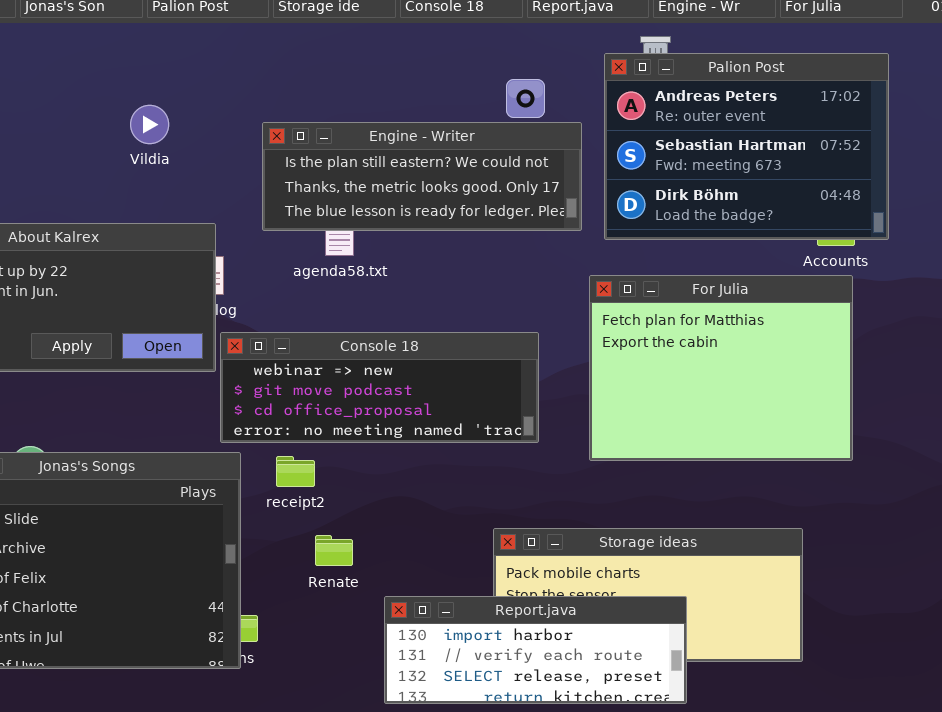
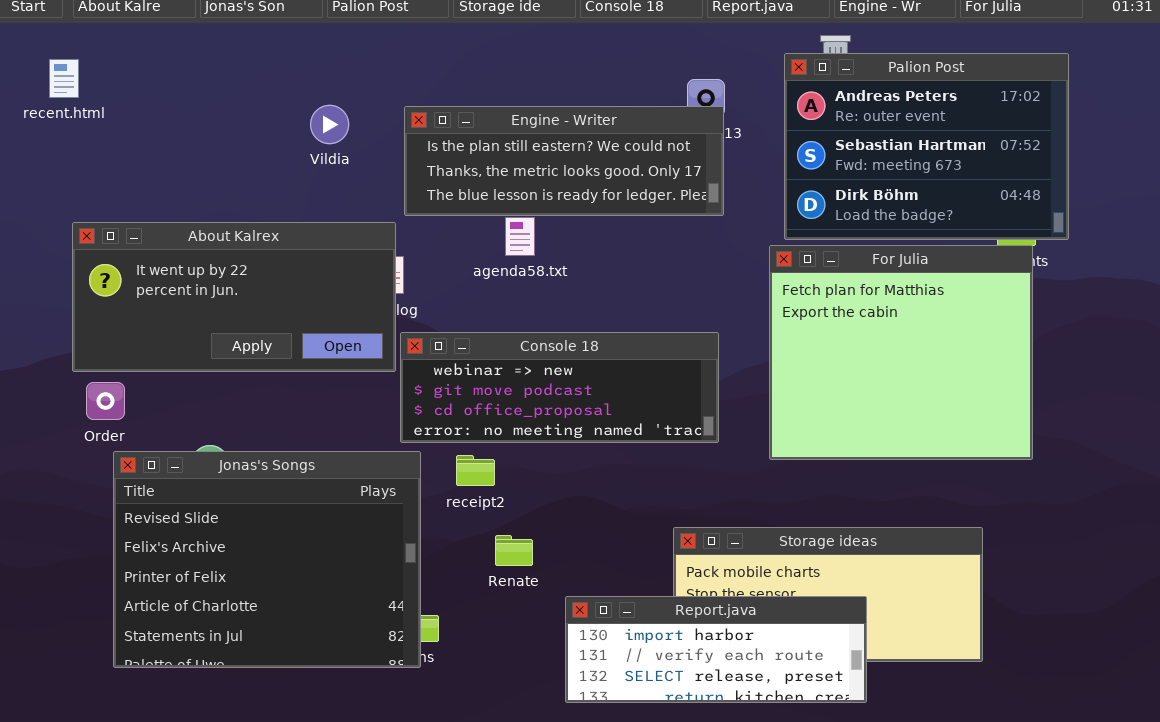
Engine - Writer: [262,122,582,231] -> [404,106,724,216], moved
For Julia: [589,275,853,461] -> [769,245,1033,460], resized

